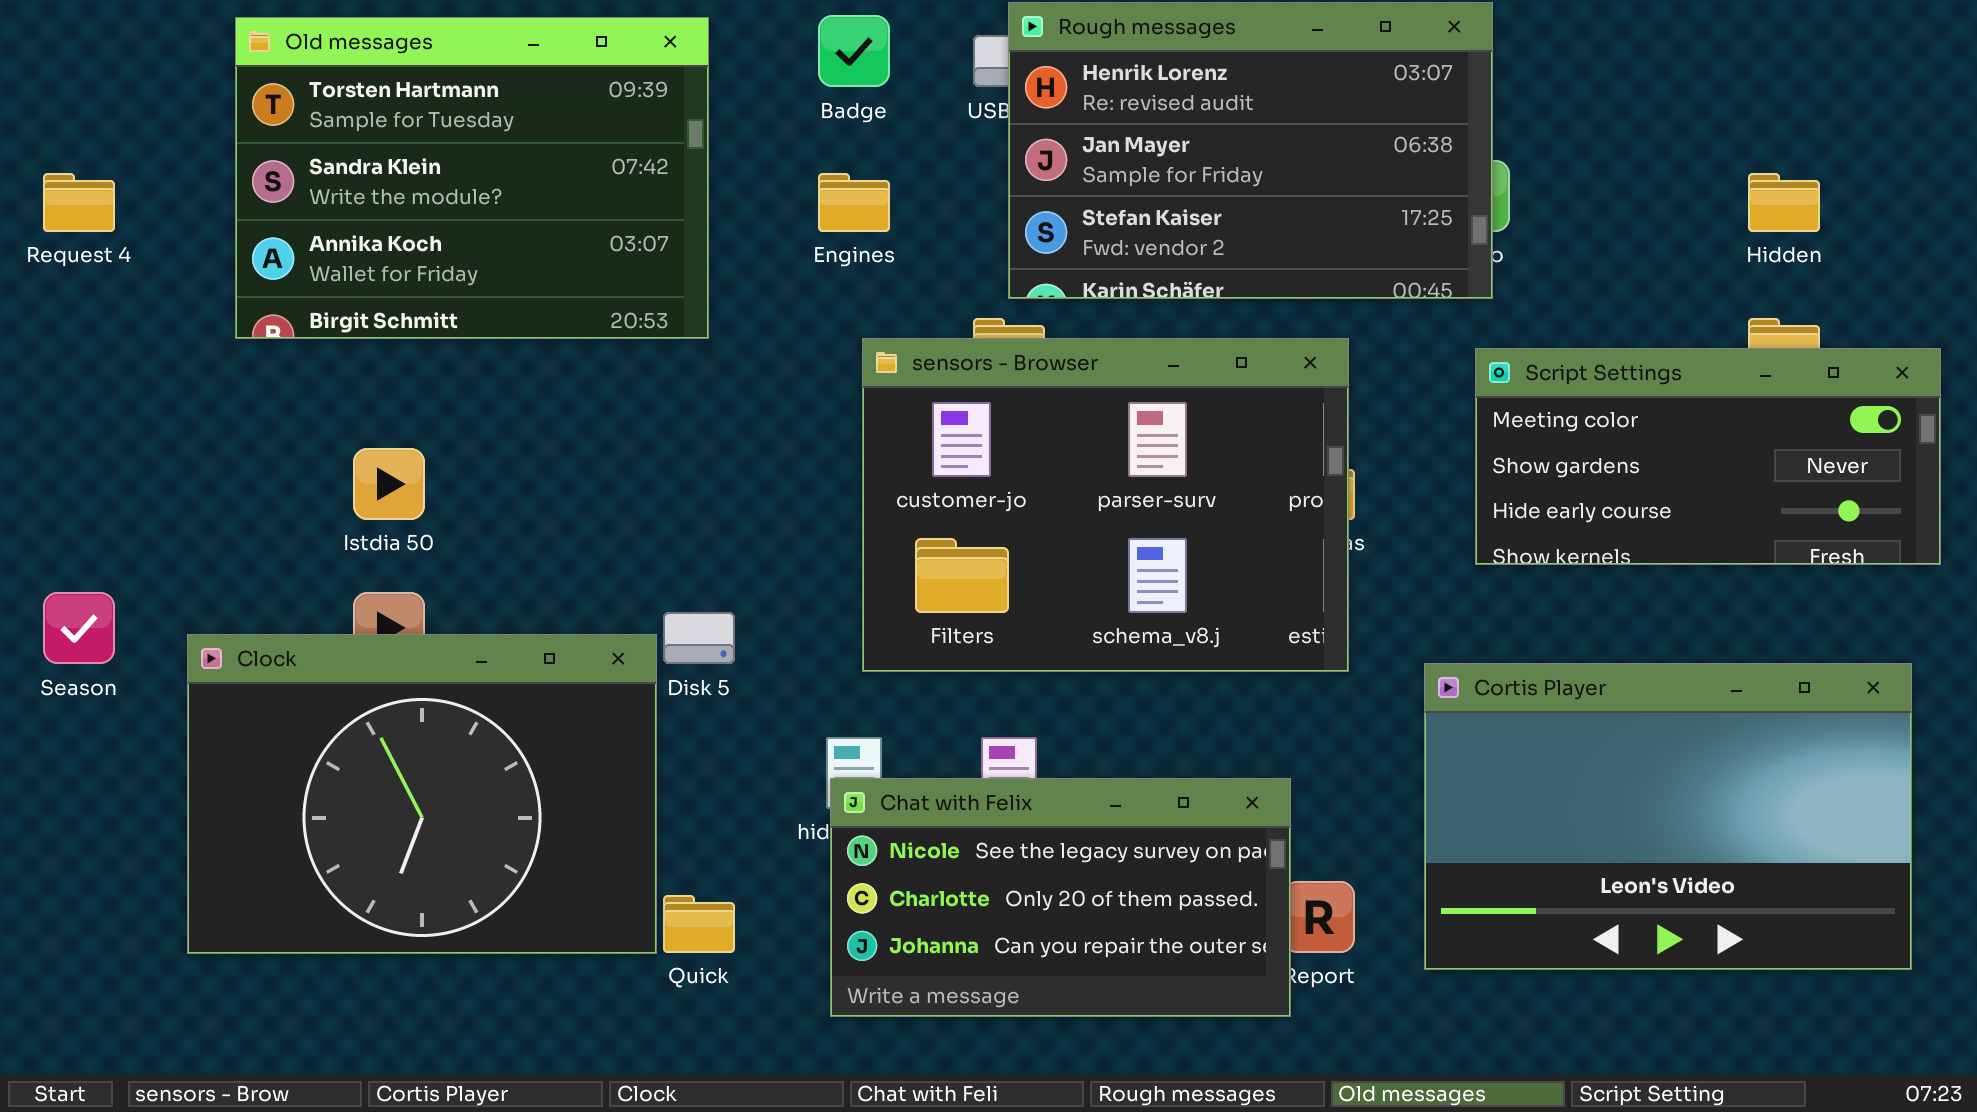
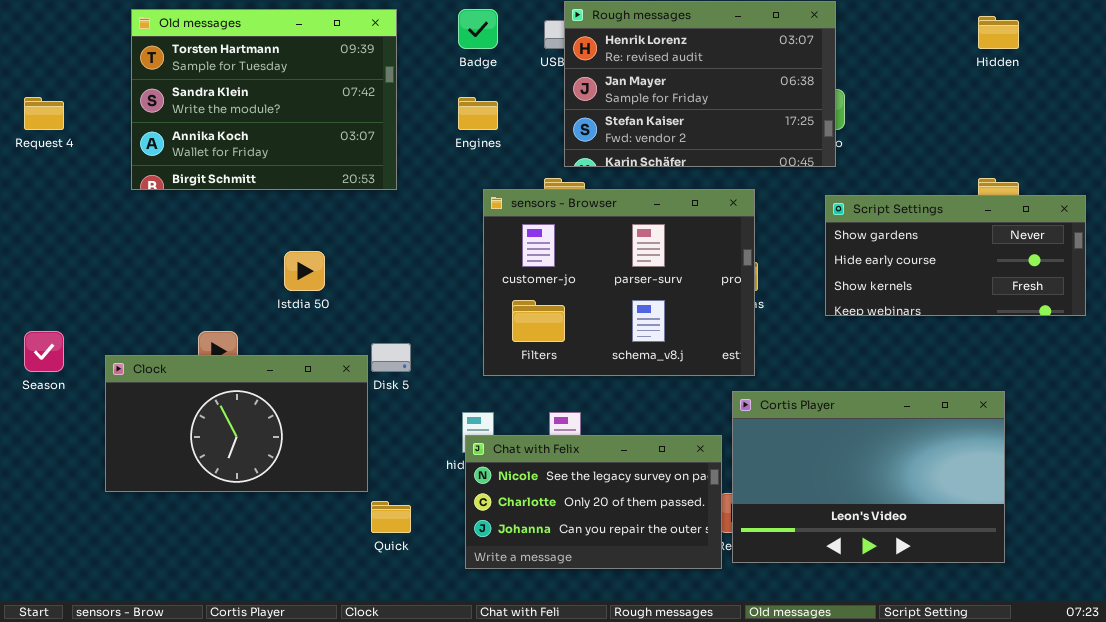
Hidden: [1748,173,1820,232] -> [978,16,1019,49], moved
Script Settings: [1475,348,1941,565] -> [825,195,1086,316], scrolled down 1 row
Istdia 50: [353,448,425,520] -> [284,251,325,291], moved
Clock: [187,634,657,954] -> [105,355,368,492], resized
Cortis Player: [1424,663,1912,970] -> [732,391,1005,563], moved

